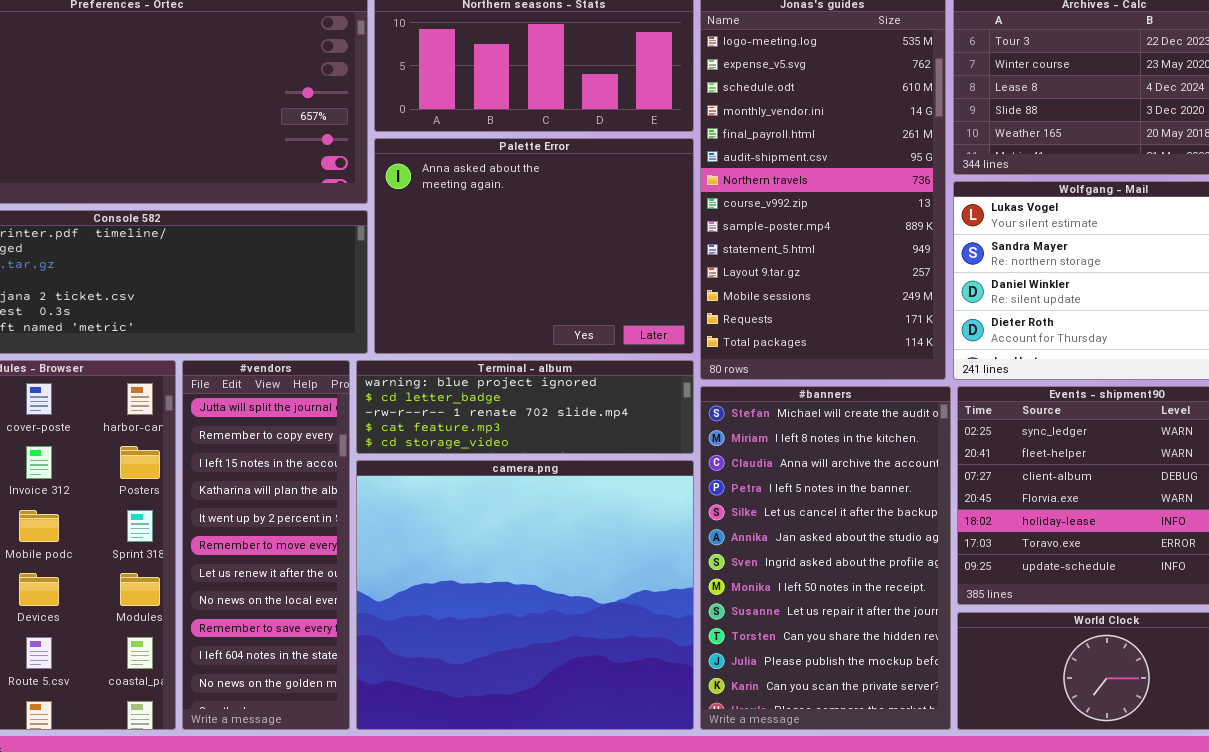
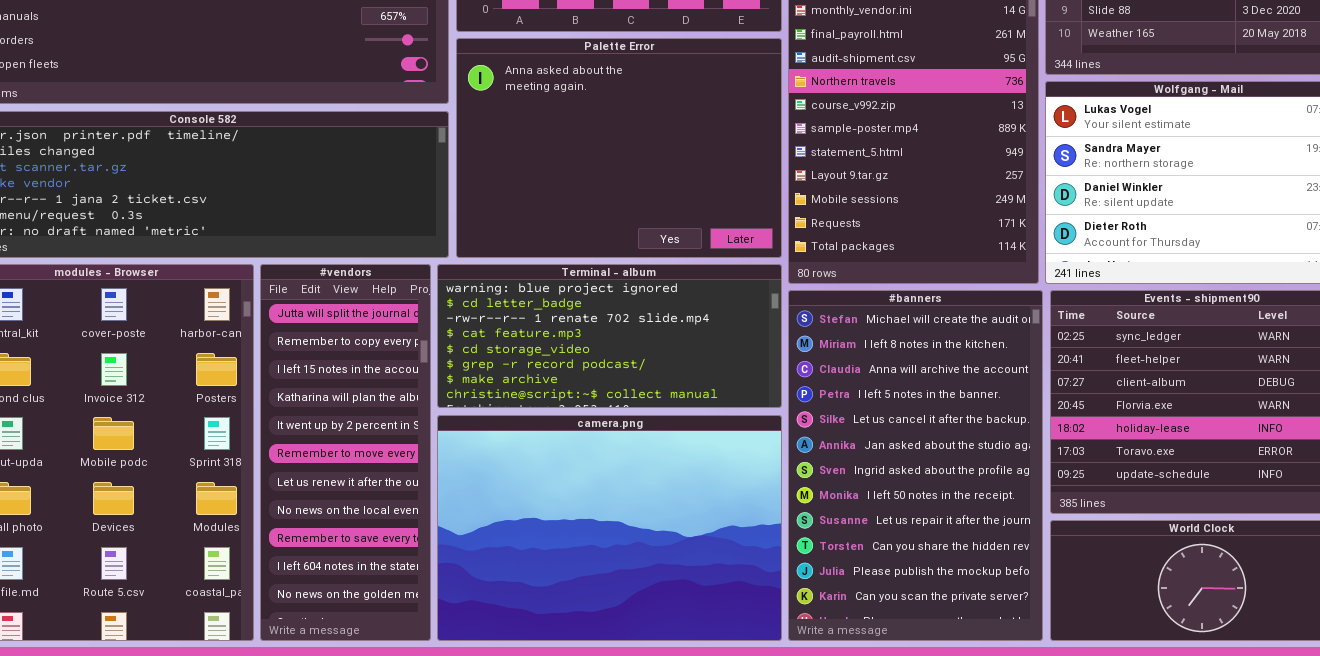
Terminal - album: [356,360,694,454] -> [437,264,782,408], resized
camera.png: [356,460,694,730] -> [437,415,782,641], resized

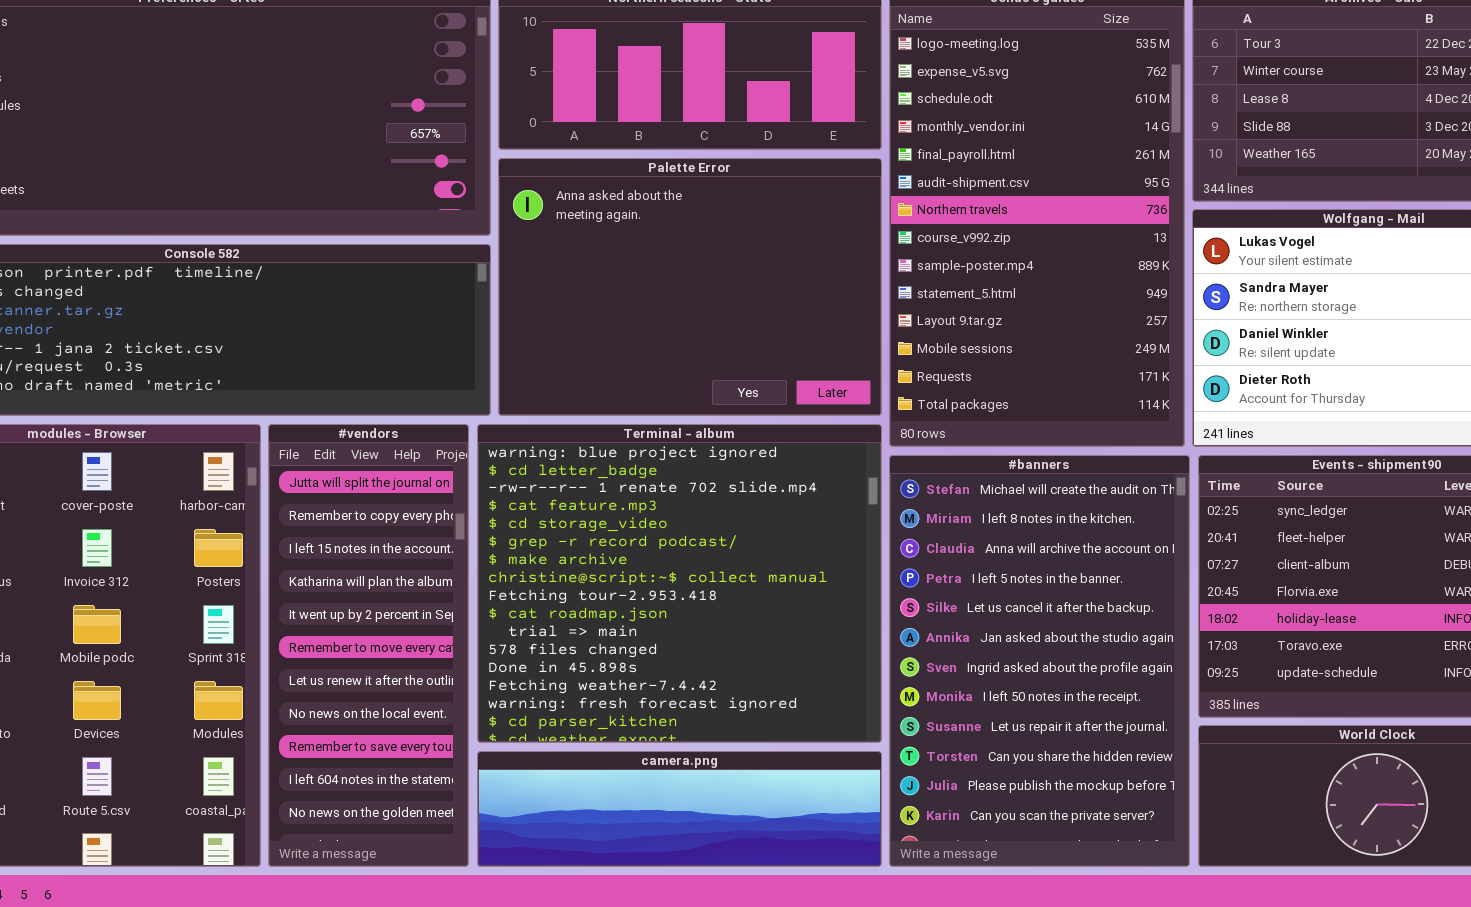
Terminal - album: [437,264,782,408] -> [477,424,882,743], resized
camera.png: [437,415,782,641] -> [477,751,882,867], resized

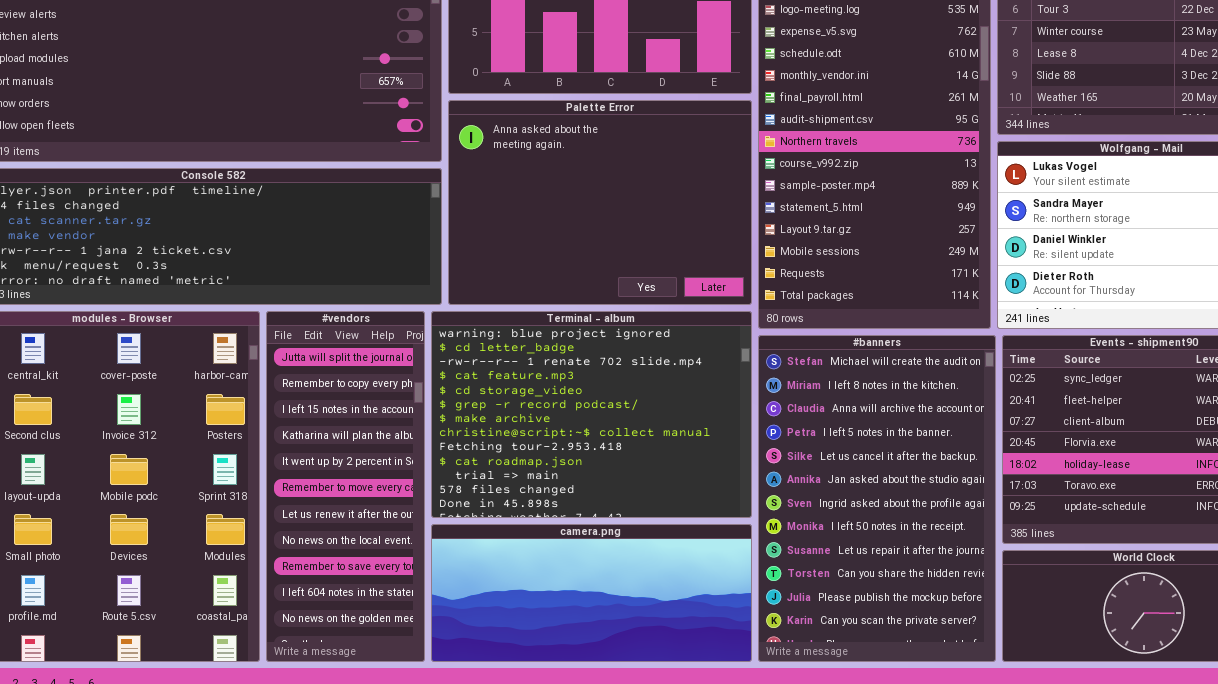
Terminal - album: [477,424,882,743] -> [431,311,752,518], resized
camera.png: [477,751,882,867] -> [431,524,752,662], resized

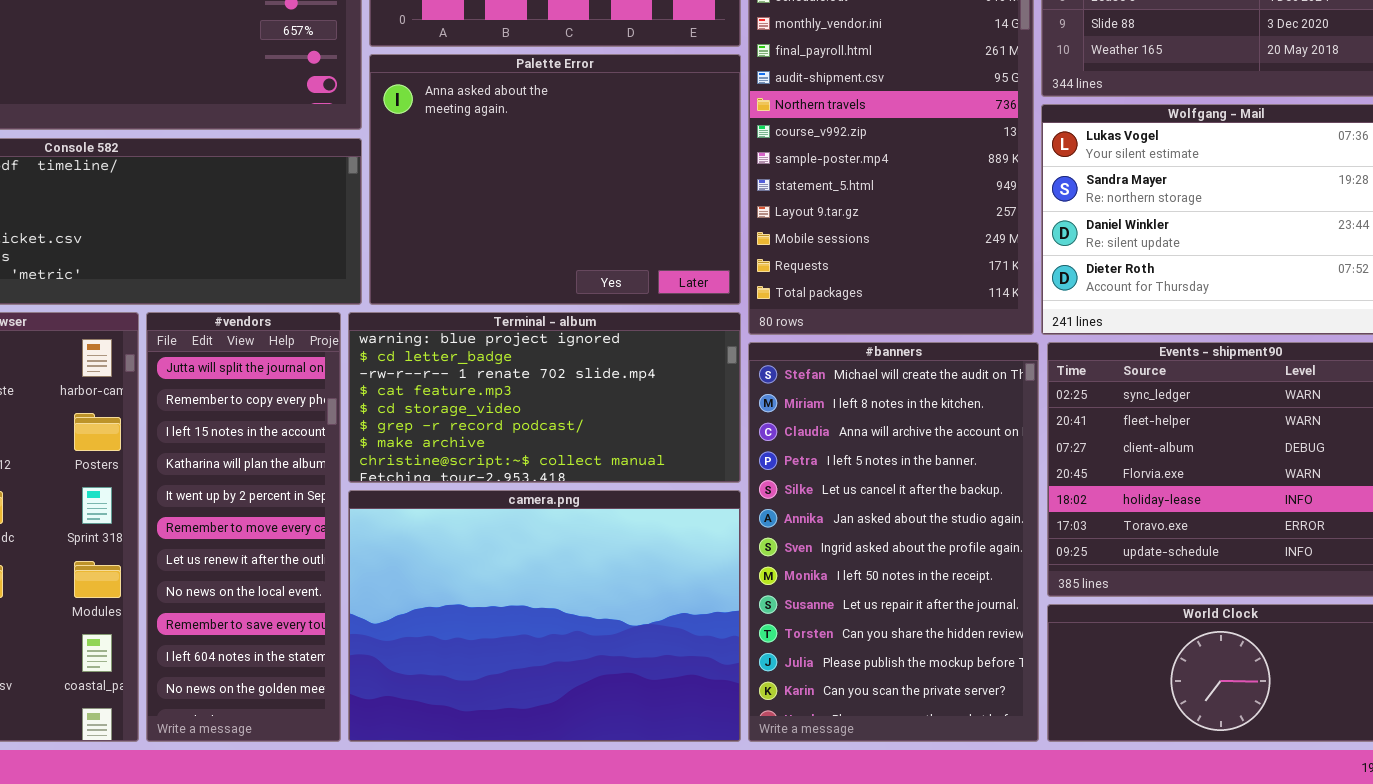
Terminal - album: [431,311,752,518] -> [348,312,741,483], resized
camera.png: [431,524,752,662] -> [348,490,741,742], resized

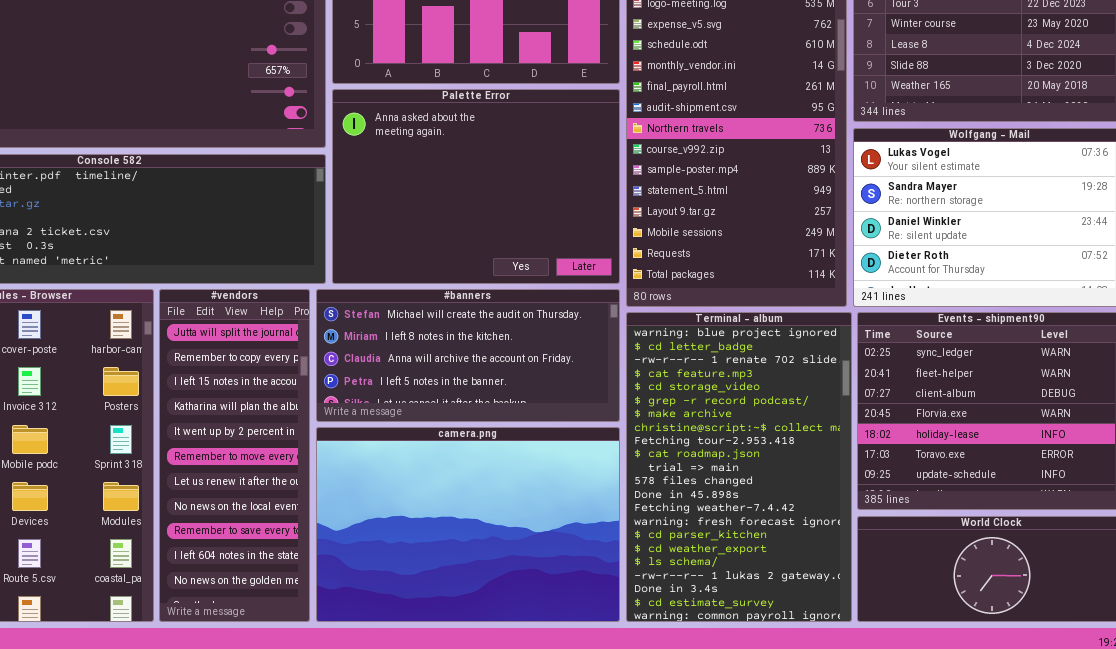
Terminal - album: [348,312,741,483] -> [626,312,852,622], moved, resized
#banners: [748,342,1039,742] -> [316,289,620,422], moved, resized

